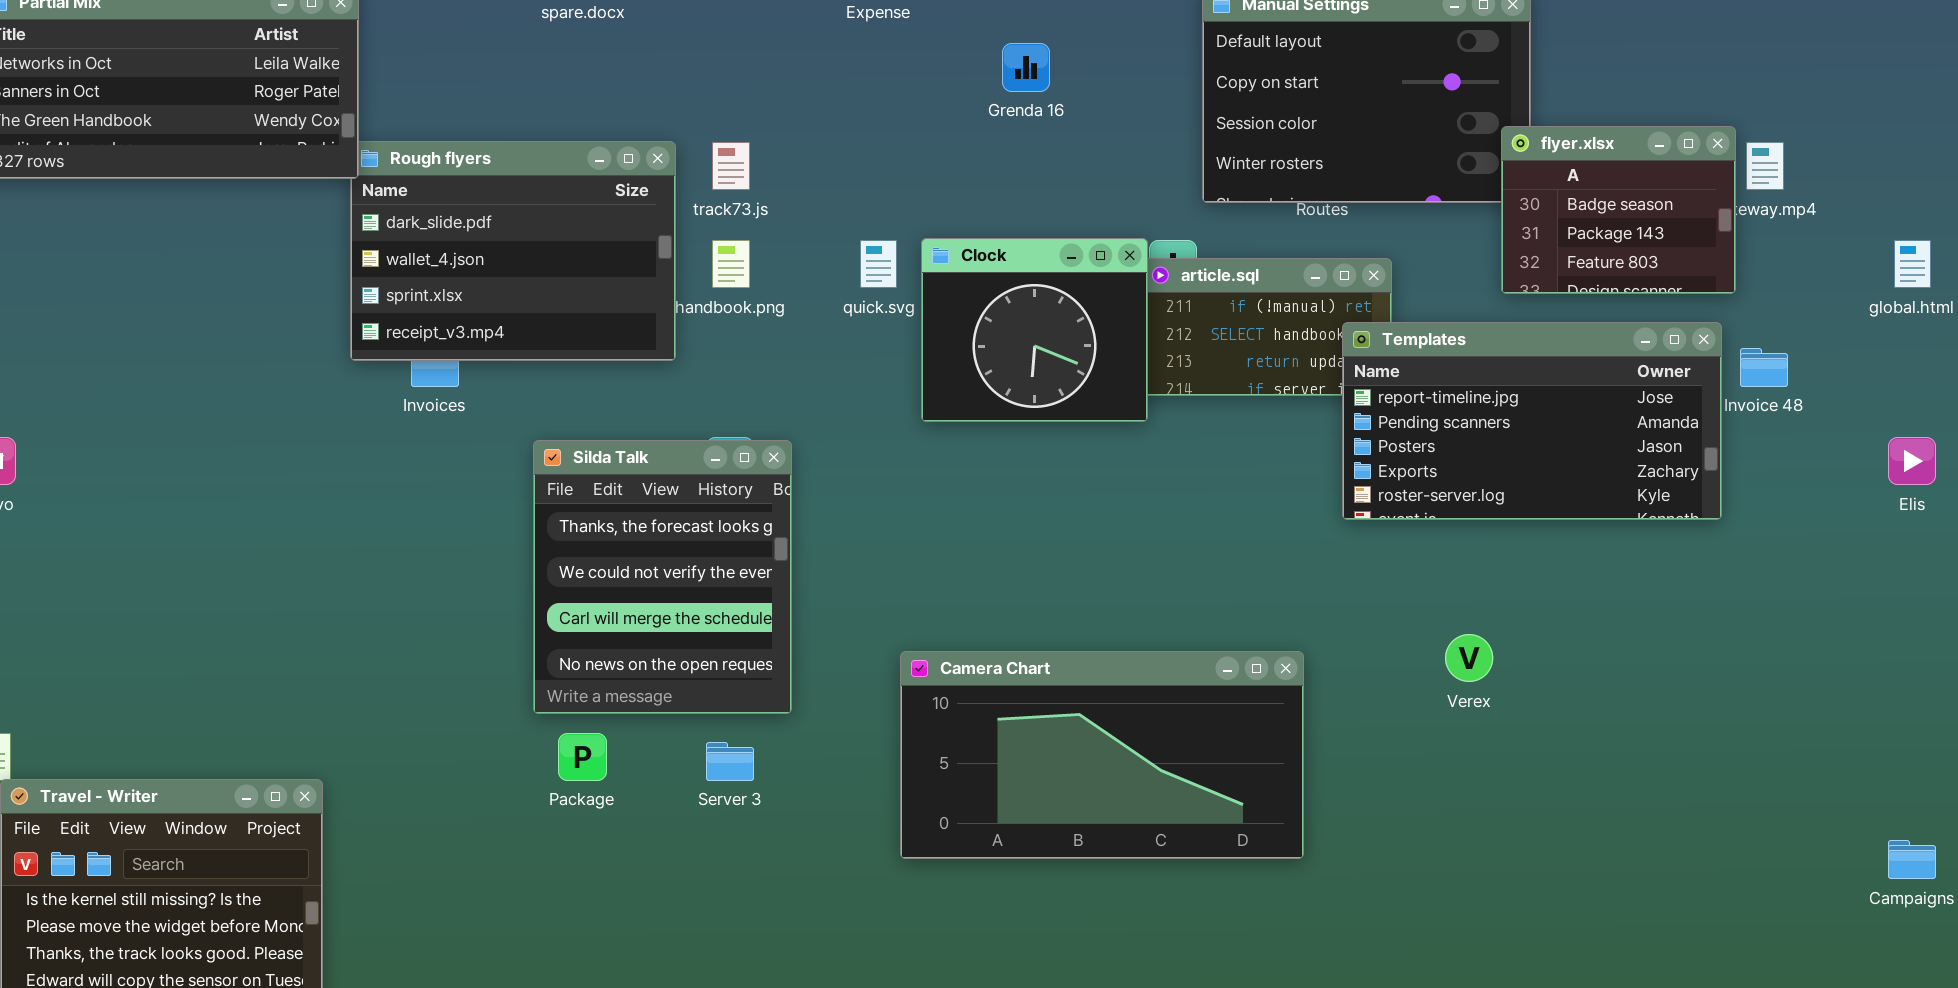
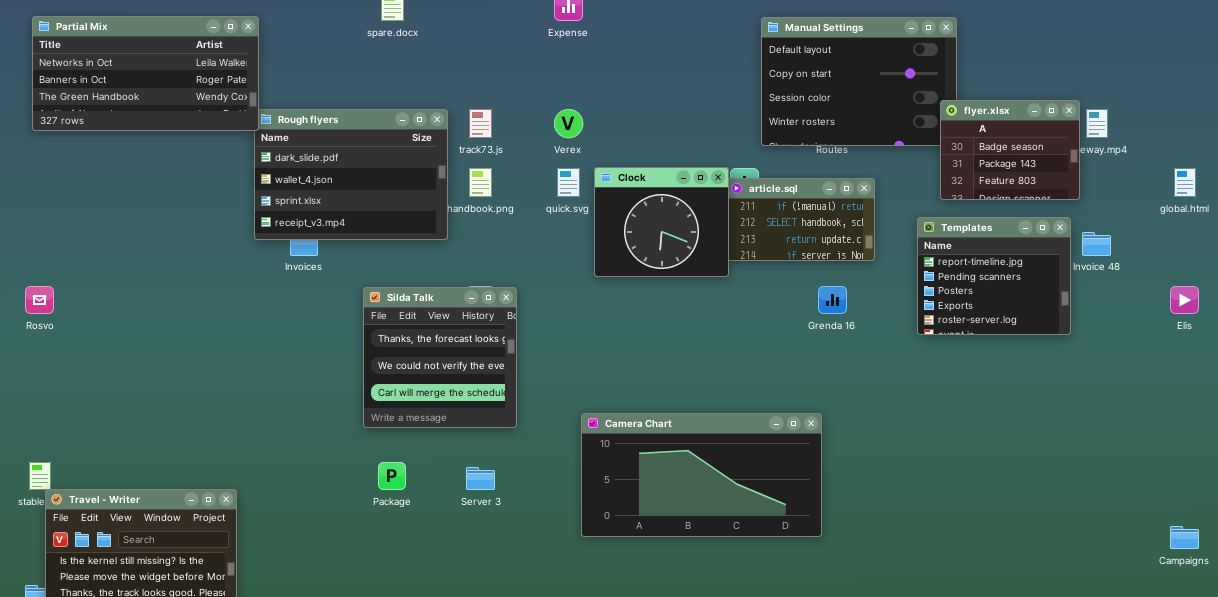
Grenda 16: [1002,43,1050,92] -> [818,286,847,314], moved
Templates: [1342,322,1722,520] -> [917,217,1071,335], resized
Silda Talk: [533,440,792,714] -> [363,287,517,428], resized
Verex: [1445,634,1493,682] -> [554,109,583,138], moved

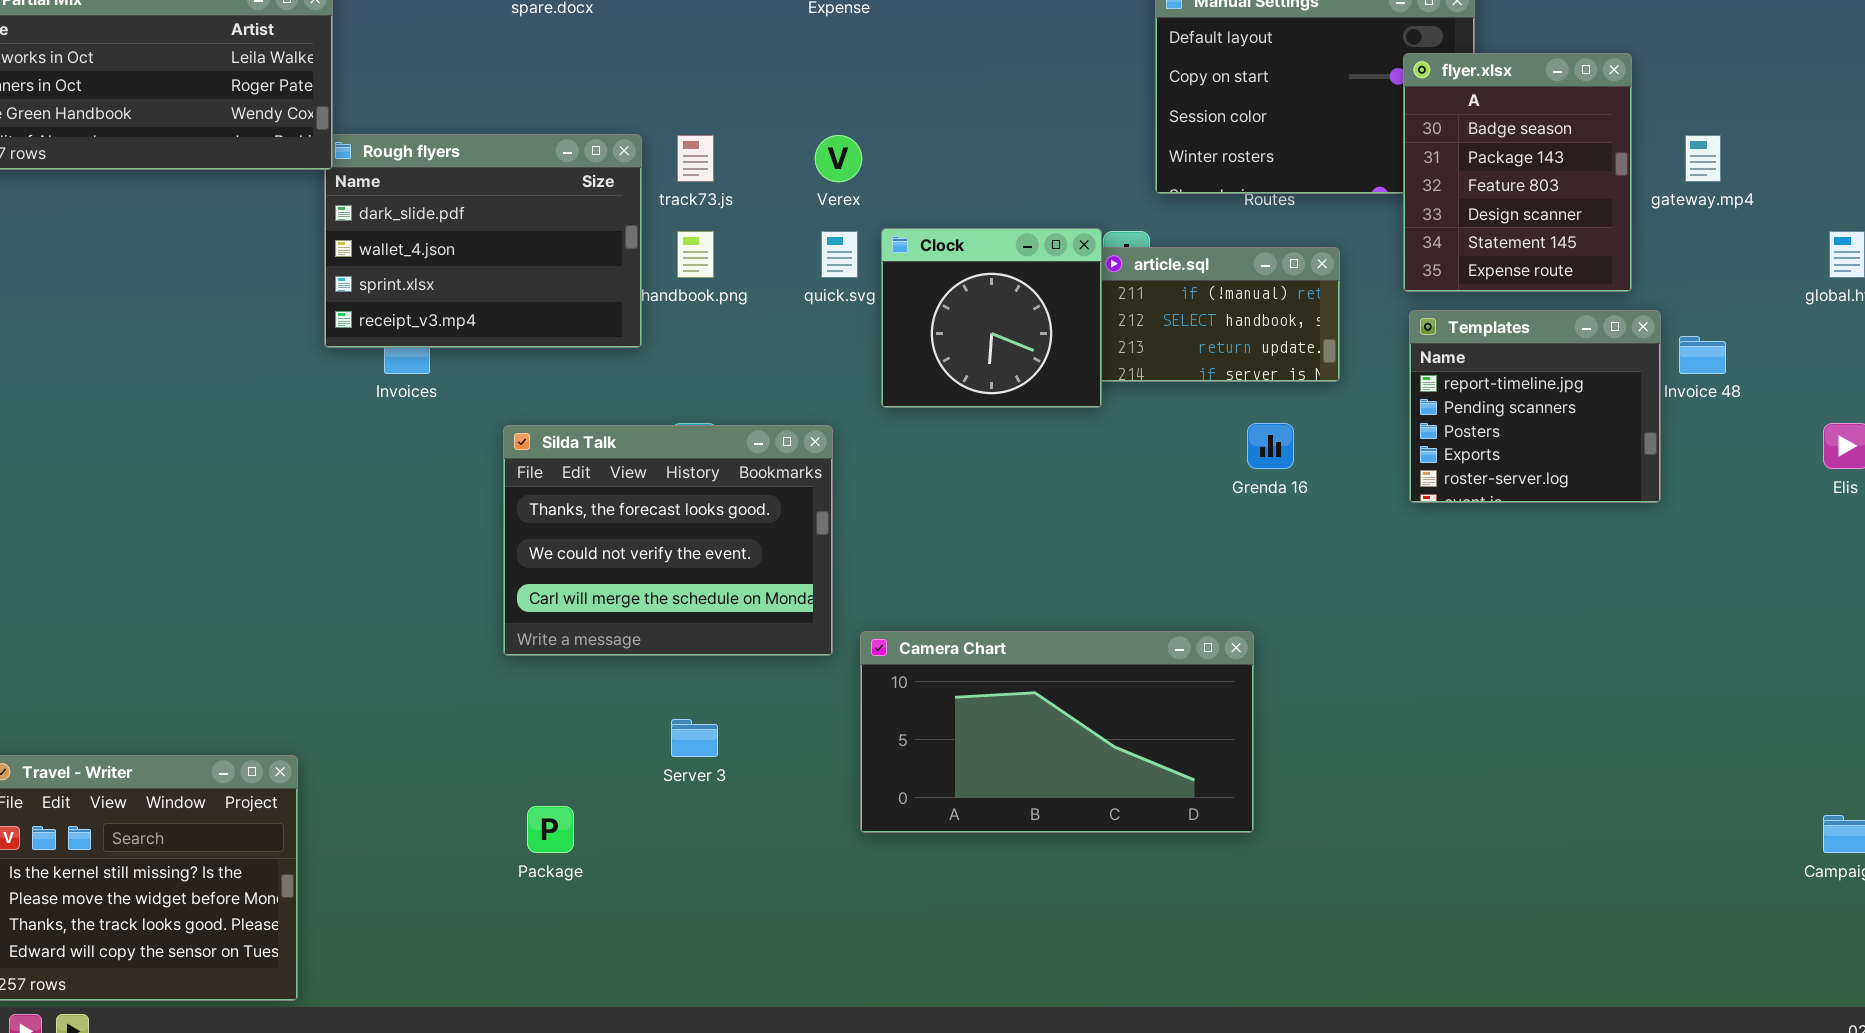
flyer.xlsx: [940,100,1080,200] -> [1403,53,1632,292], moved, resized
Silda Talk: [363,287,517,428] -> [503,425,833,656], resized
Package: [378,462,406,490] -> [527,806,574,853], moved

